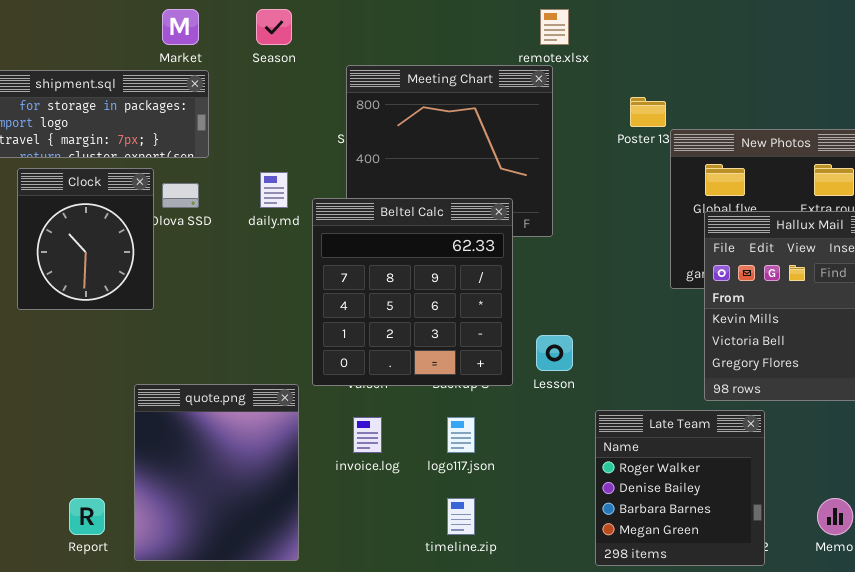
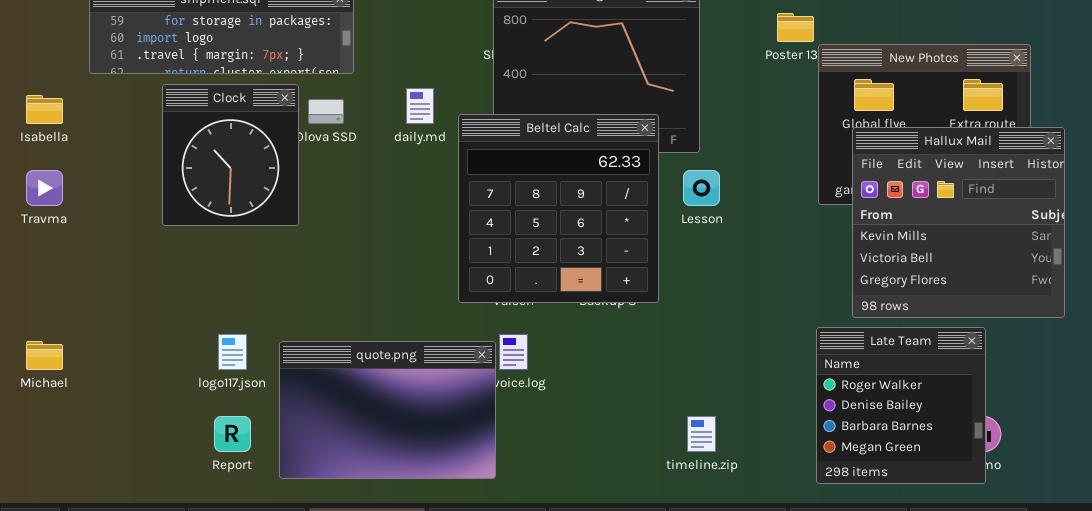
Lesson: [536,335,573,371] -> [683,170,720,206], moved
quote.png: [134,384,299,561] -> [279,341,496,479], resized
Late Team: [595,410,765,566] -> [816,327,986,484], moved
logo117.json: [447,417,475,453] -> [218,334,247,370], moved
timeline.zip: [447,498,475,535] -> [687,416,716,452], moved

